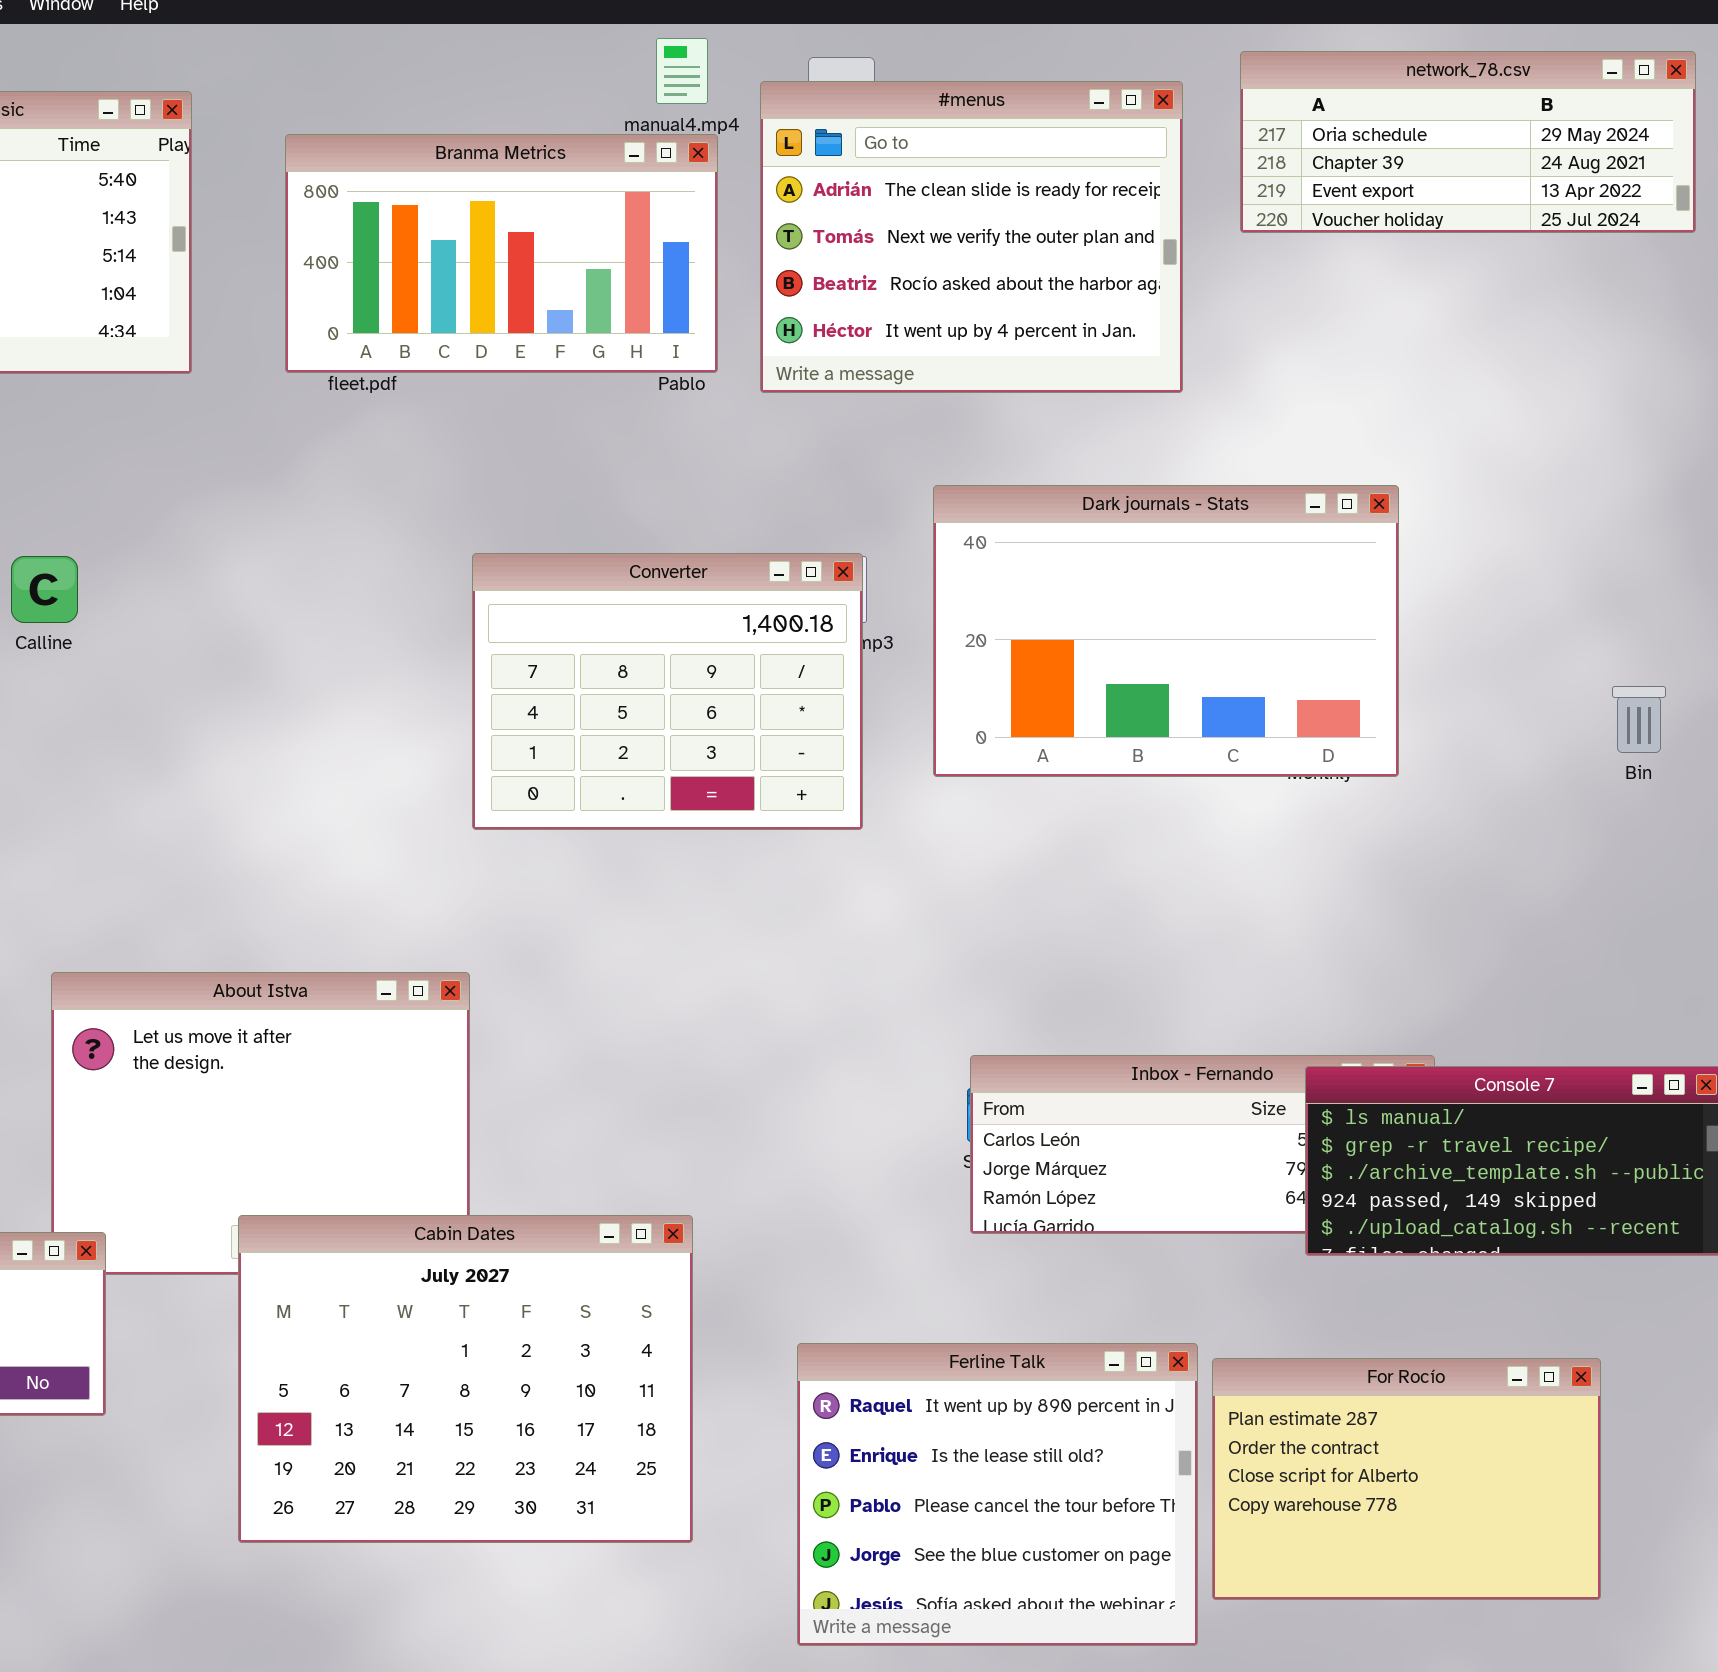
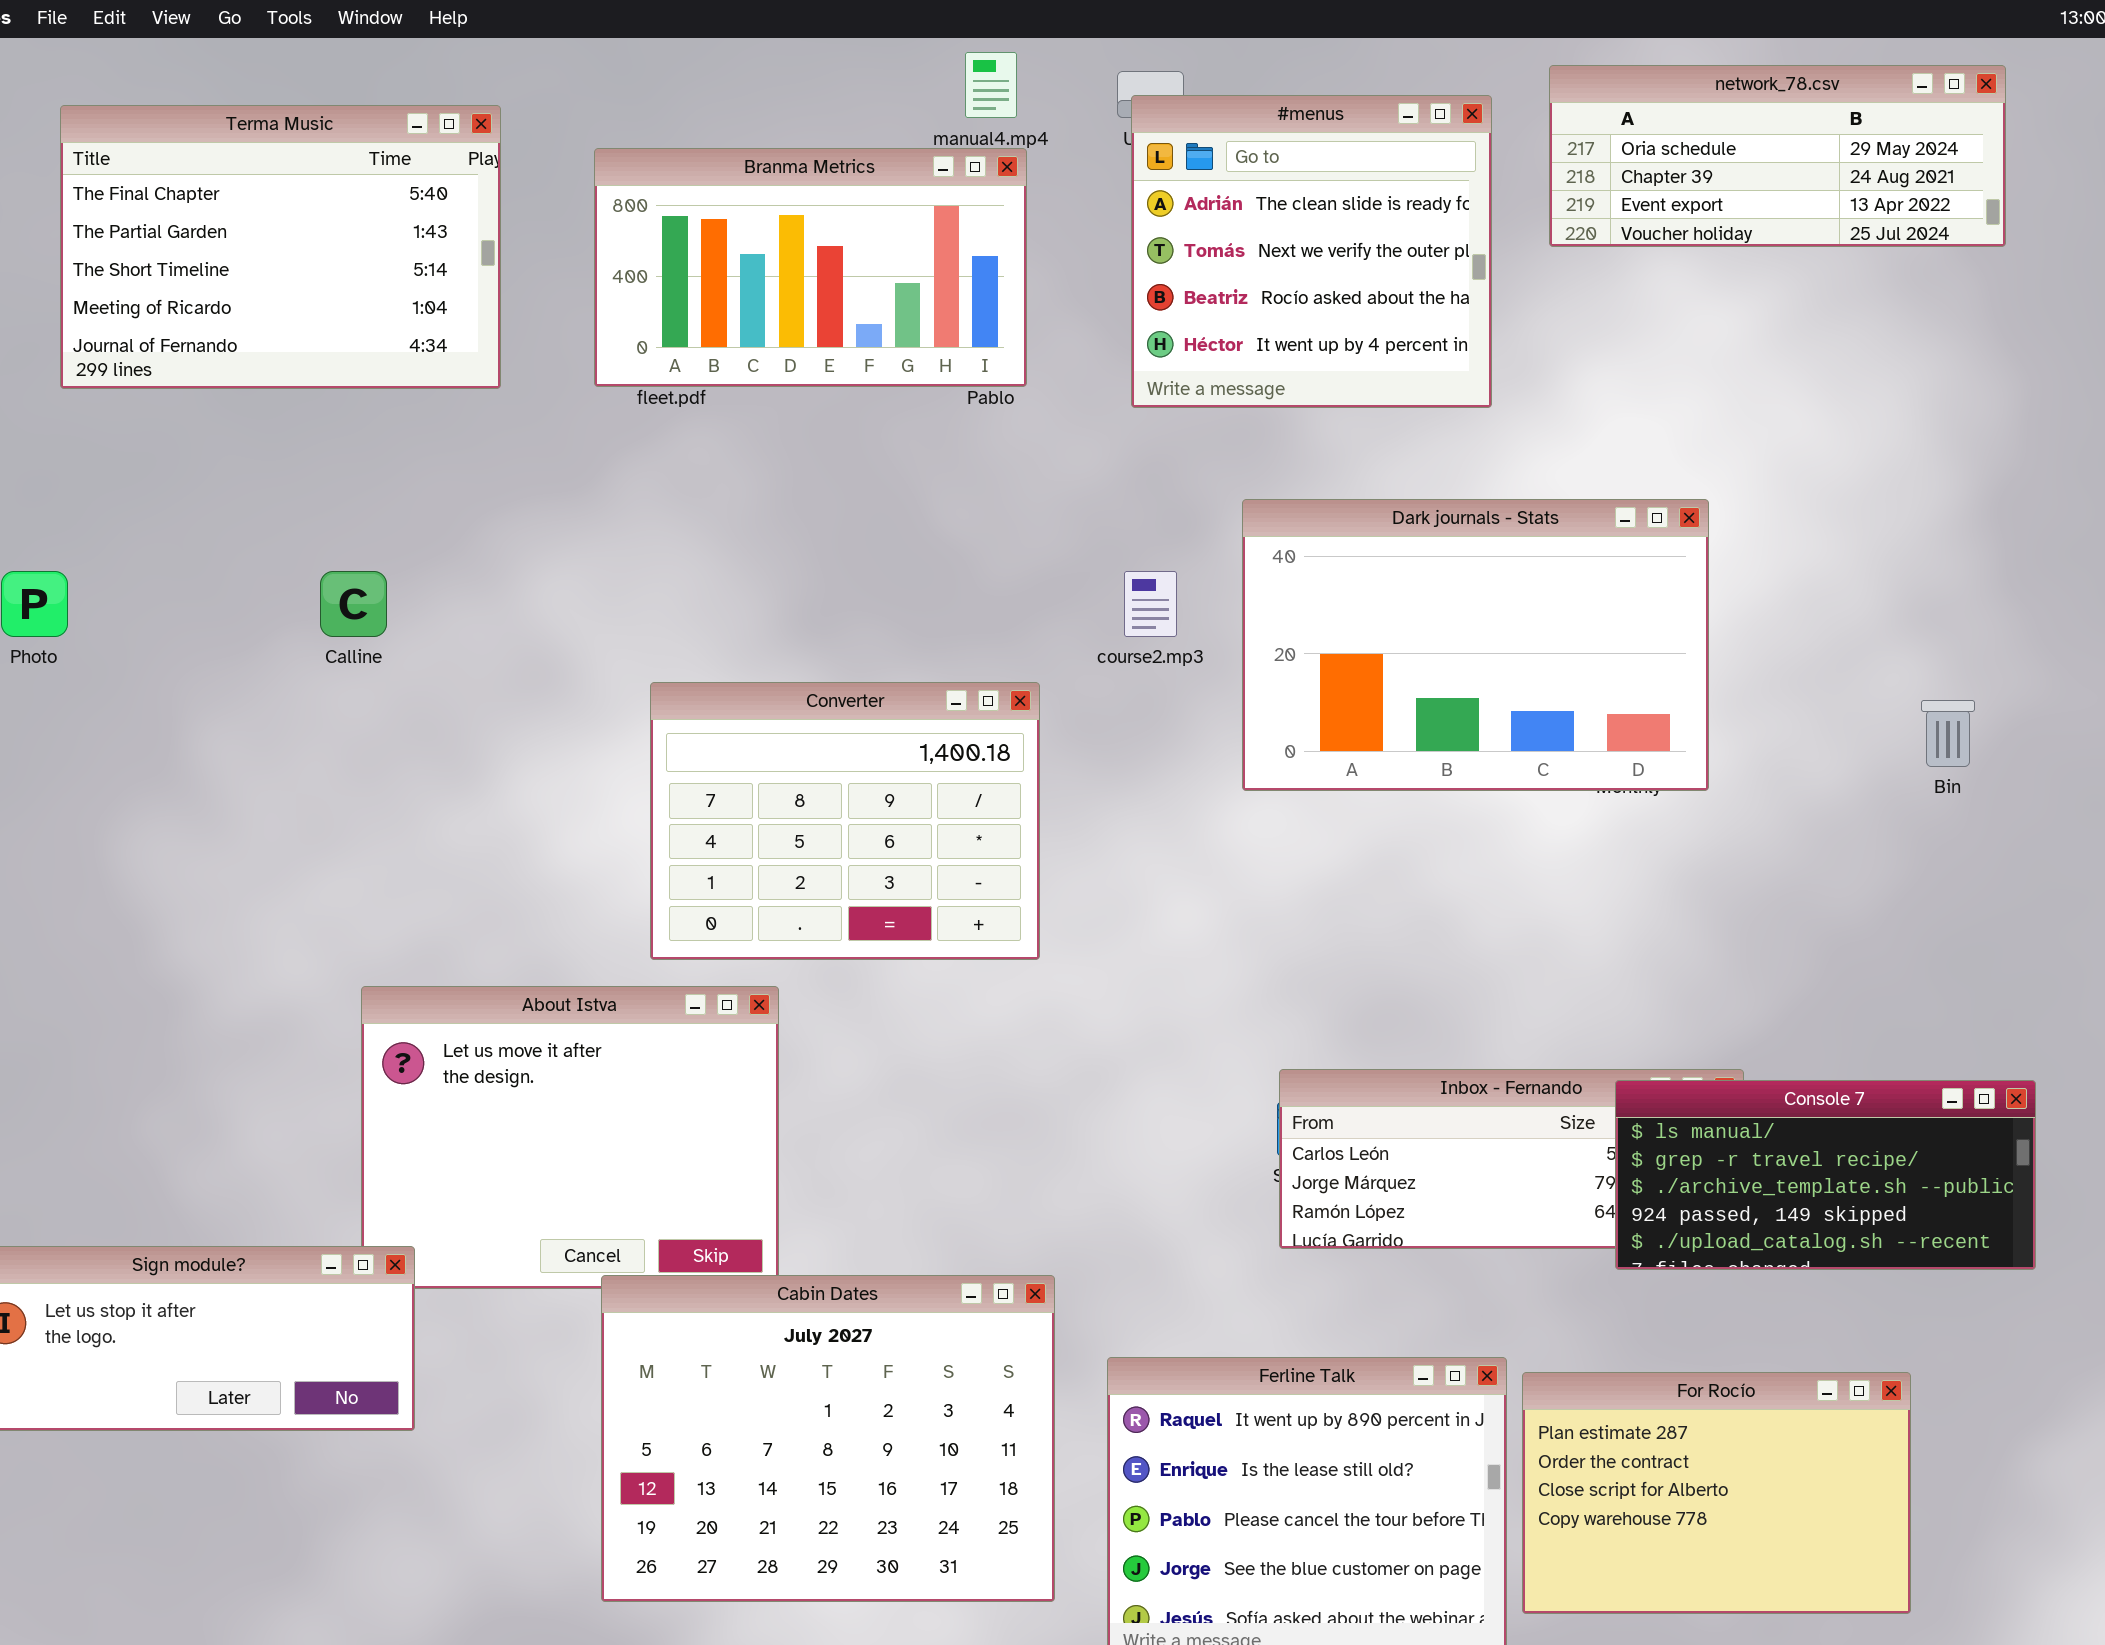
#menus: [760,81,1183,393] -> [1131,95,1492,408], resized
Converter: [472,553,863,830] -> [650,682,1040,960], moved
Cabin Dates: [238,1215,693,1543] -> [601,1275,1055,1602], moved

